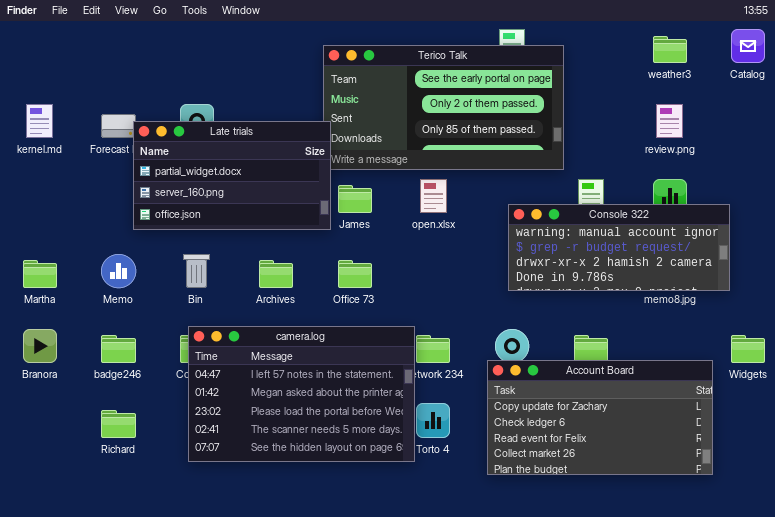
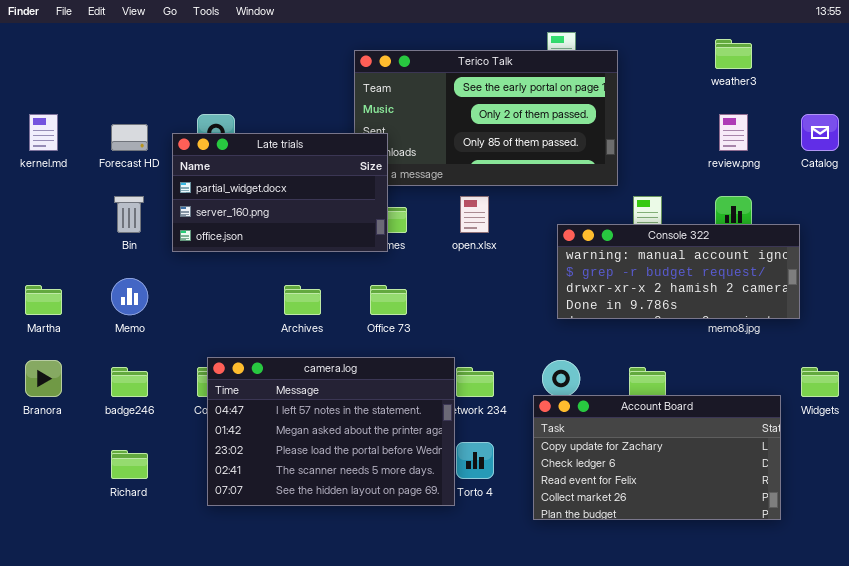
Catalog: [731,29,765,63] -> [801,114,839,151], moved
Late trials: [133,121,331,230] -> [172,133,388,252], moved
Bin: [183,254,210,288] -> [114,196,144,233], moved

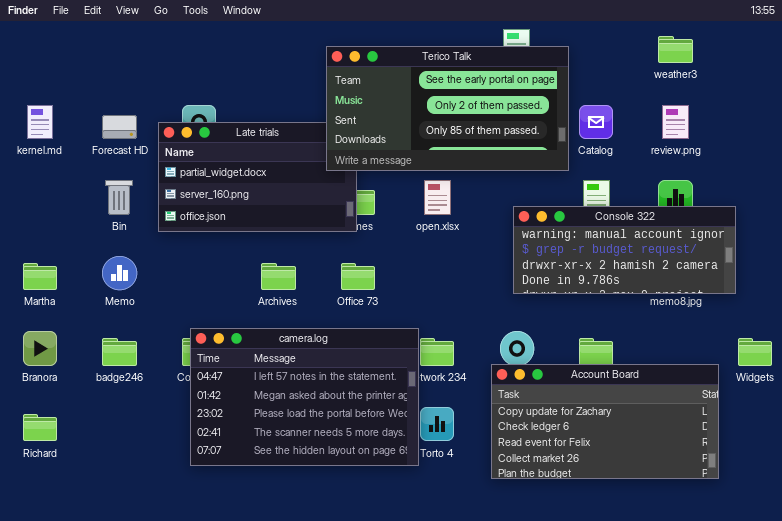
Terico Talk: [354,50,618,186] -> [326,46,569,171], raised
Catalog: [801,114,839,151] -> [579,105,613,139], moved
Richard: [111,450,148,479] -> [23,414,57,441], moved

